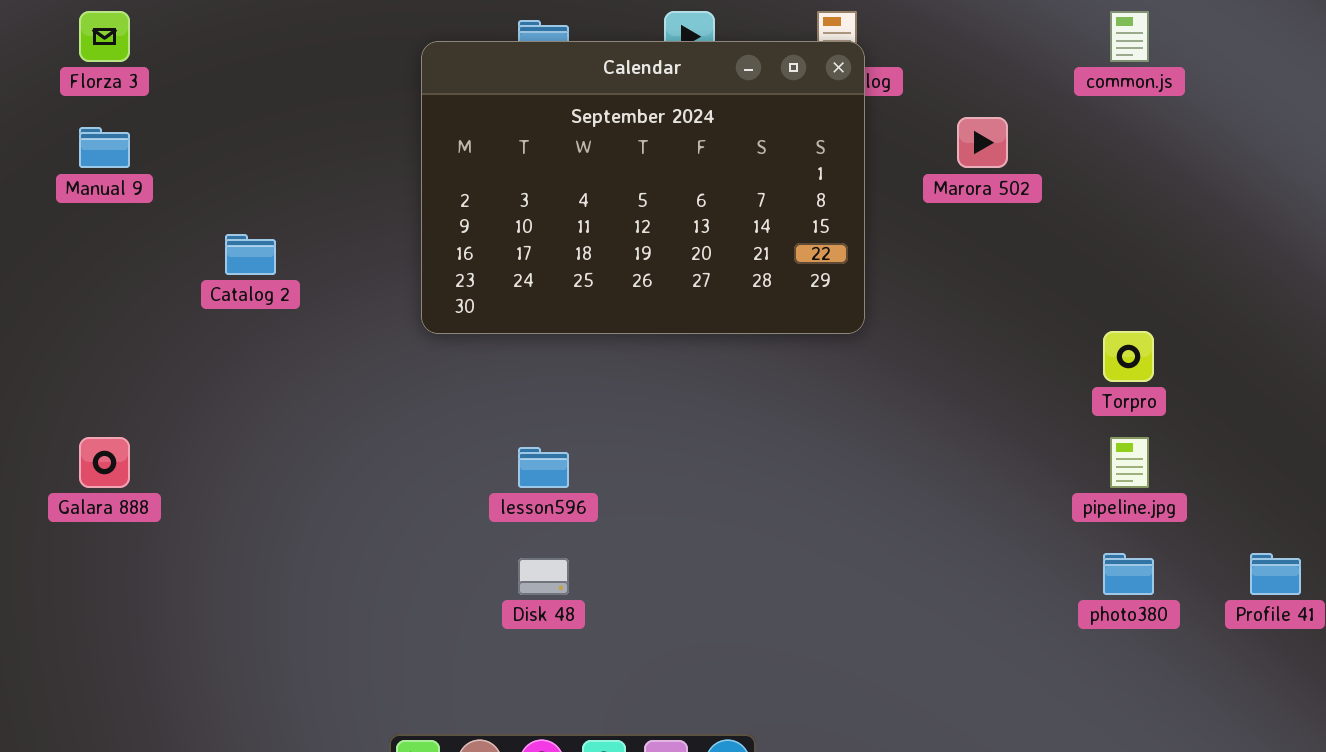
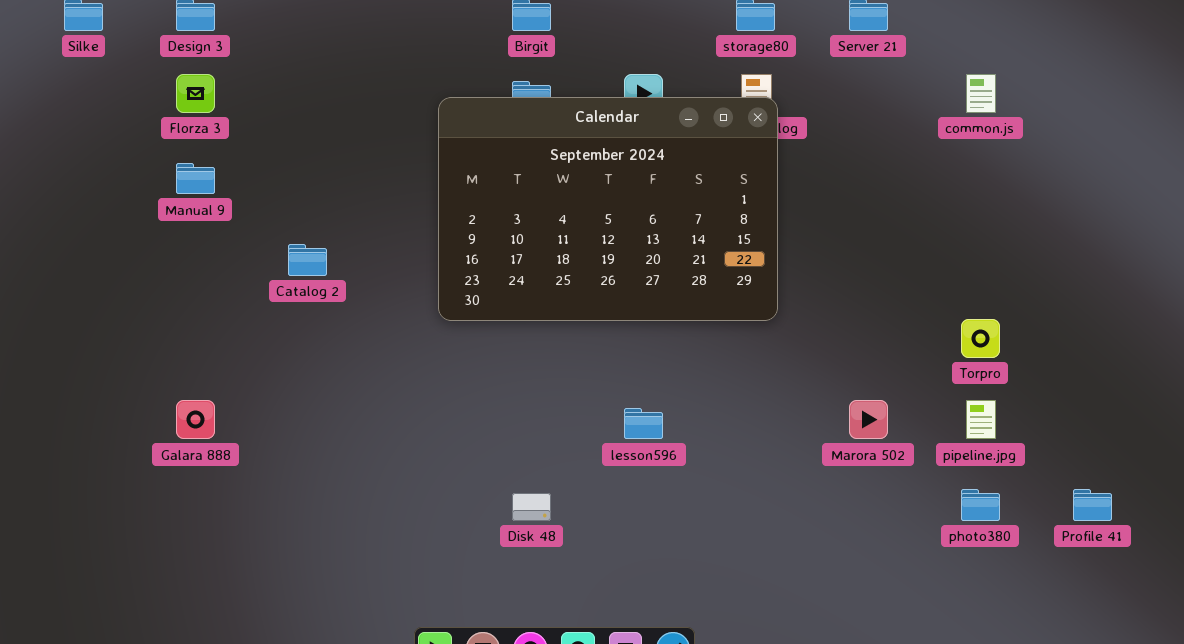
Marora 502: [957,117,1008,168] -> [849,400,888,439], moved
lesson596: [518,447,569,488] -> [624,408,663,439], moved

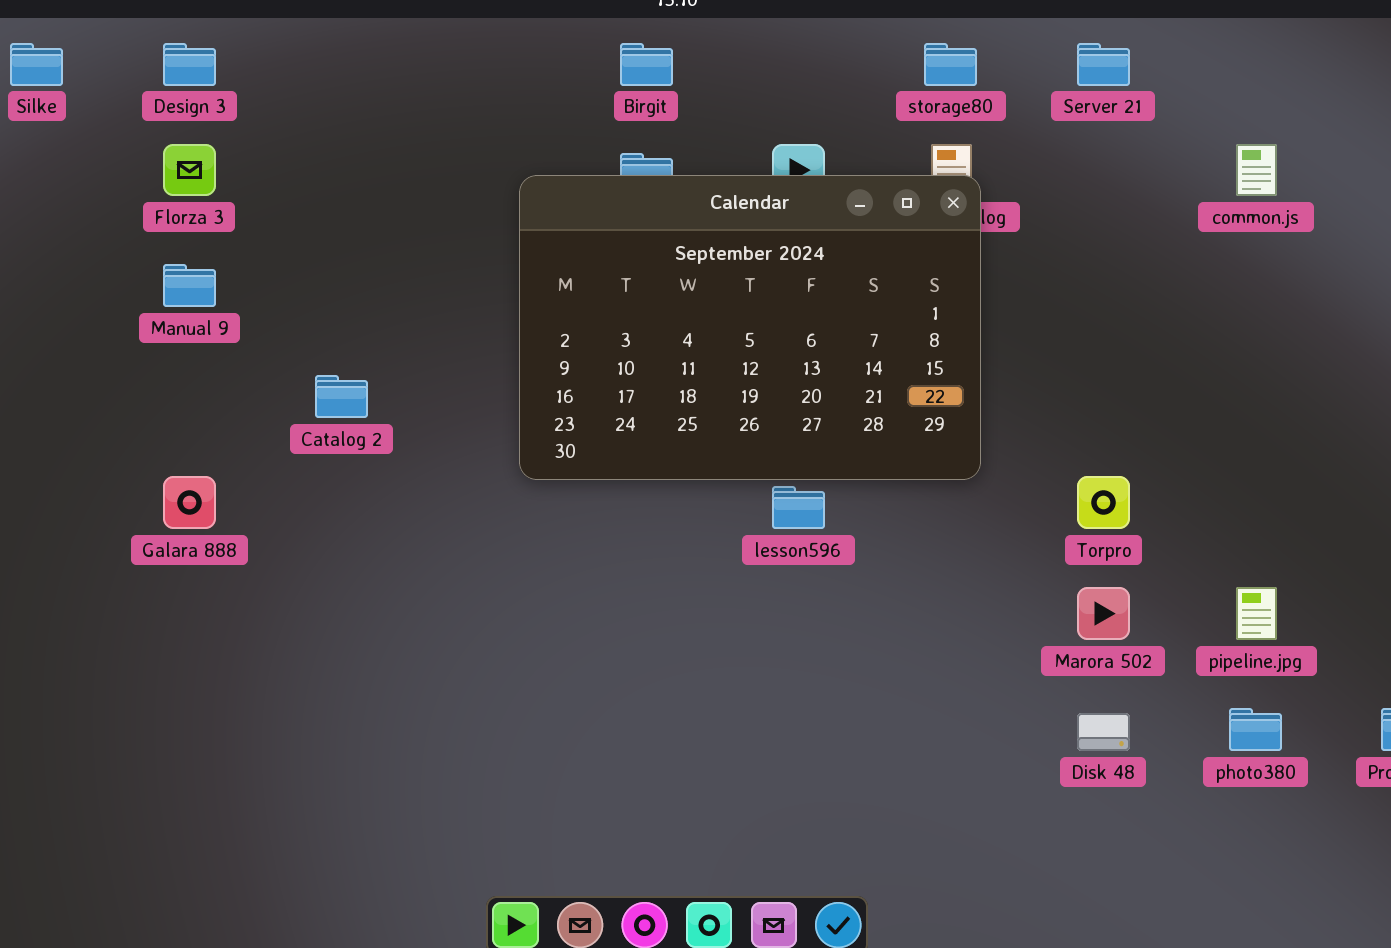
Torpro: [961,319,1000,358] -> [1077,476,1130,529], moved
Galara 888: [176,400,215,439] -> [163,476,216,529], moved
lesson596: [624,408,663,439] -> [772,486,825,529], moved
Disk 48: [512,493,551,521] -> [1077,713,1130,751], moved

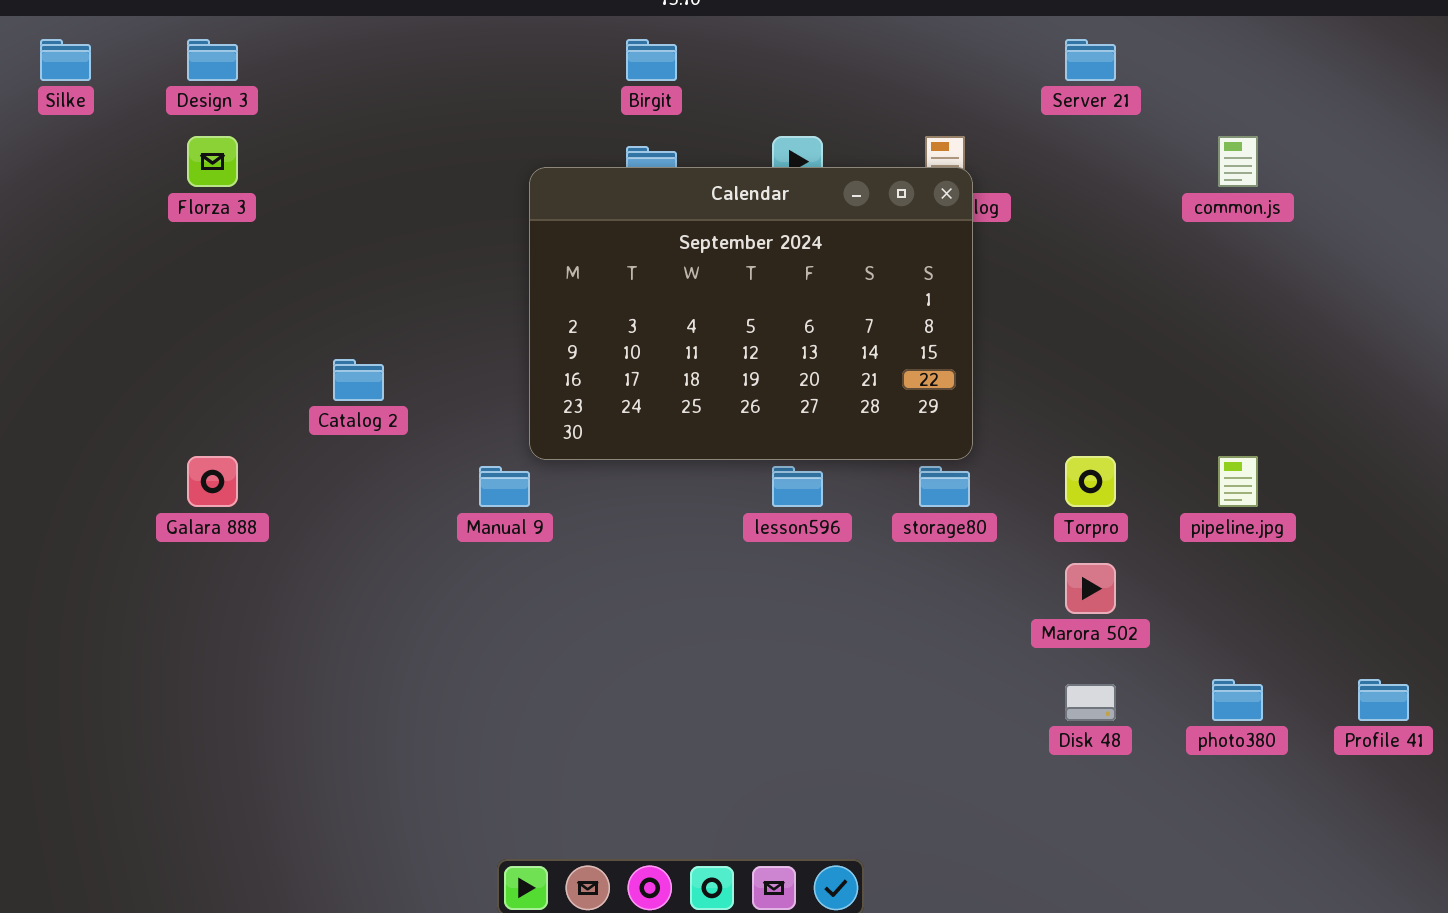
storage80: [924,43,977,86] -> [919,466,970,507], moved
Manual 9: [163,264,216,307] -> [479,466,530,507], moved
pipeline.jpg: [1236,587,1277,640] -> [1218,456,1258,507], moved

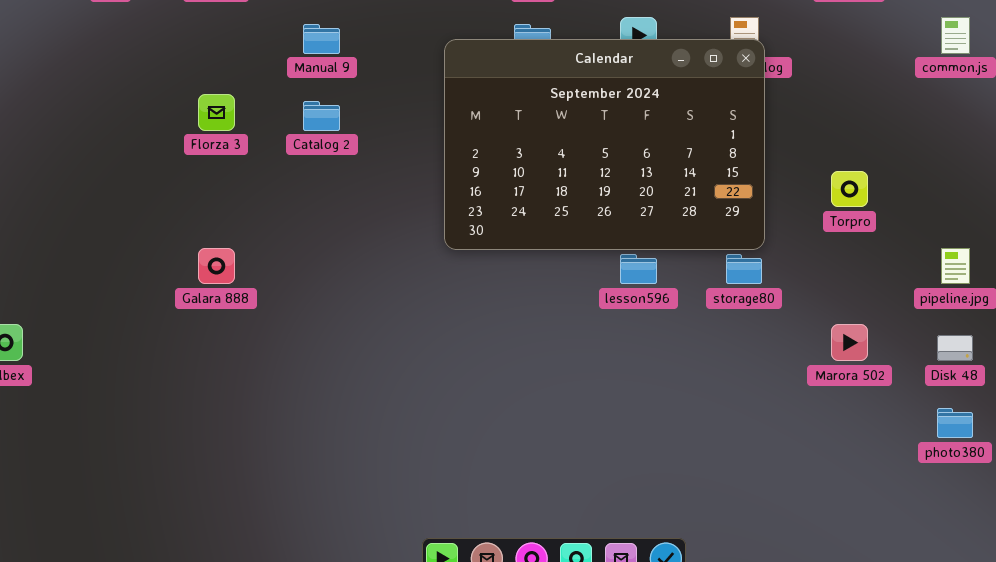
Florza 3: [187,136,238,187] -> [198,94,235,131], moved
Catalog 2: [333,359,384,401] -> [303,101,340,131], moved
Torpro: [1065,456,1116,507] -> [831,171,868,207], moved
Manual 9: [479,466,530,507] -> [303,24,340,54], moved
Disk 48: [1065,684,1116,721] -> [937,335,973,361], moved

